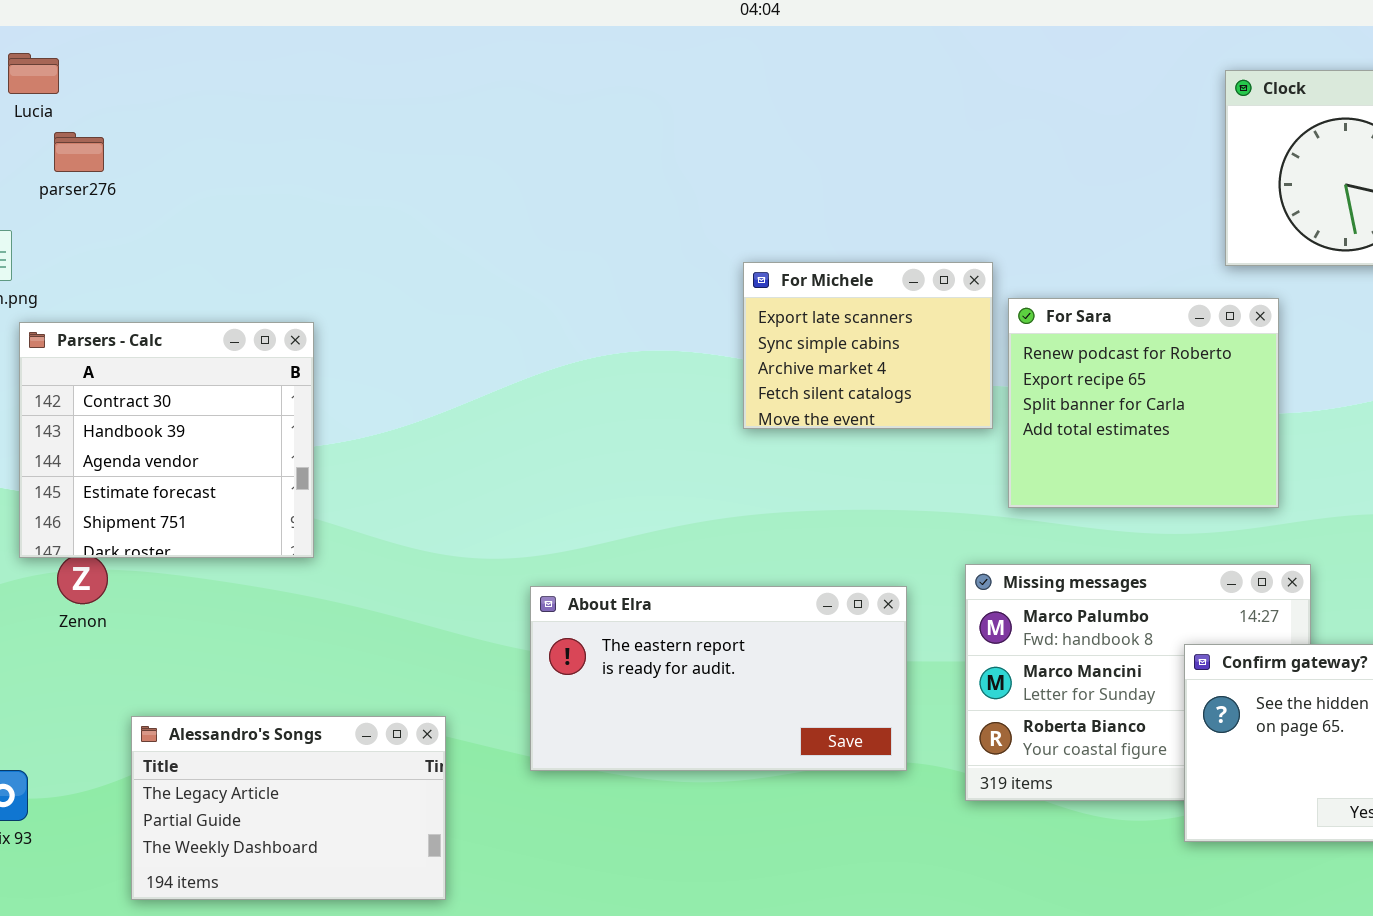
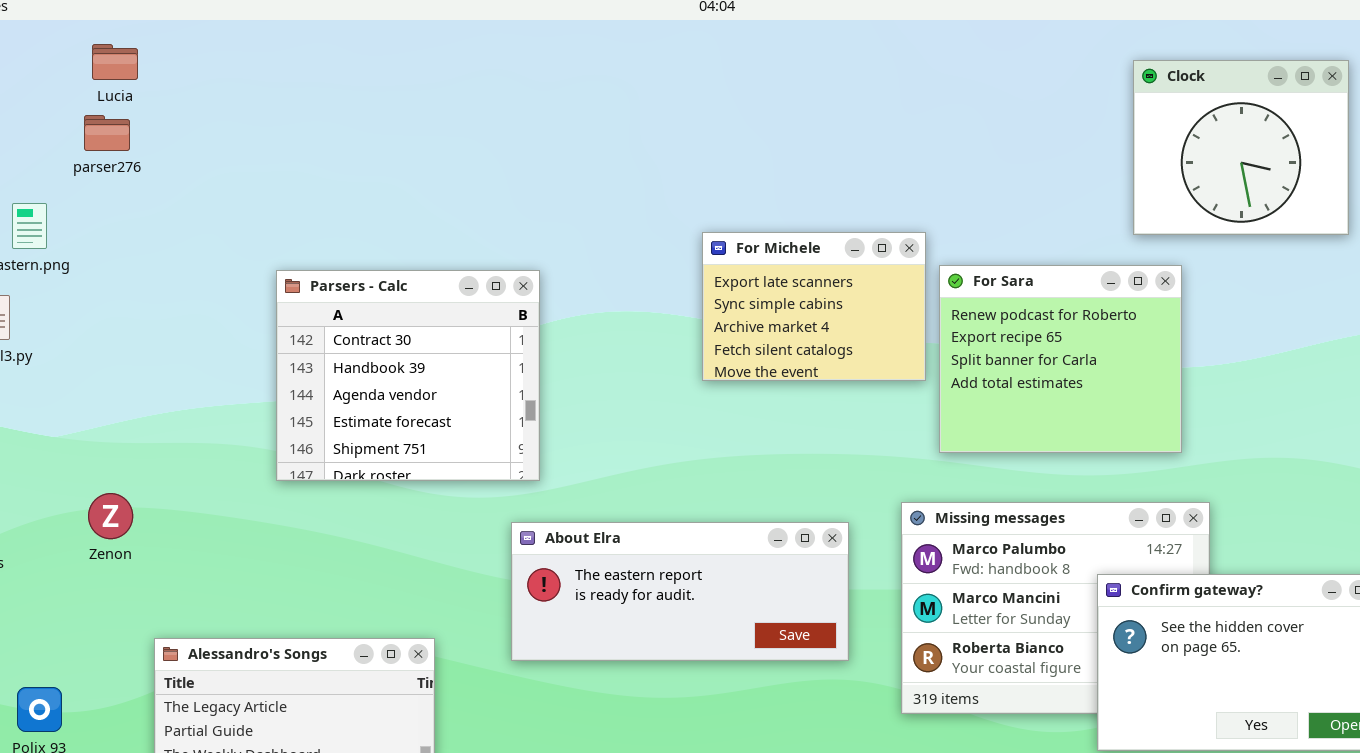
Lucia: [8,53,59,94] -> [92,44,138,80], moved
Parsers - Calc: [19,322,314,558] -> [276,270,540,481], moved
About Elra: [530,586,907,771] -> [511,522,849,661], resized

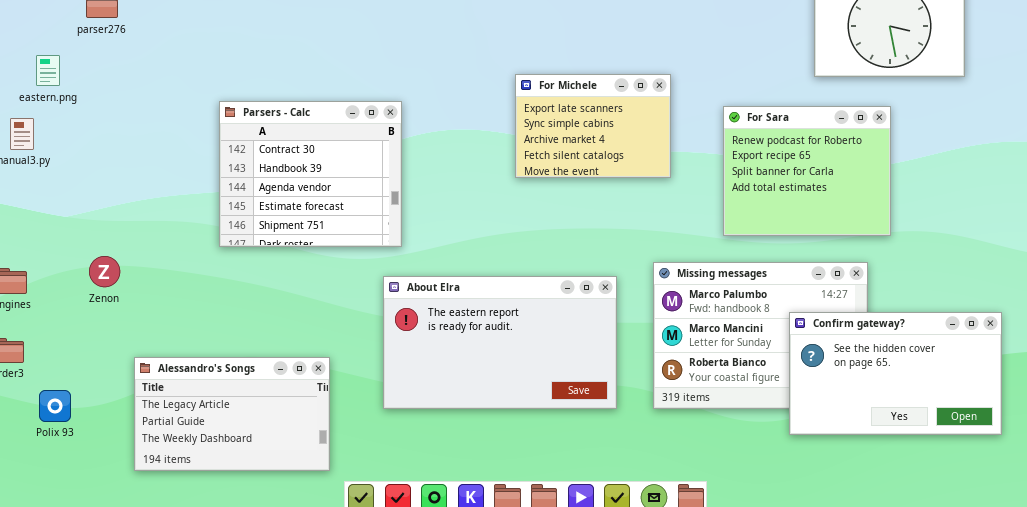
For Sara: [939,265,1182,453] -> [723,106,891,236], moved
About Elra: [511,522,849,661] -> [383,276,617,409], resized

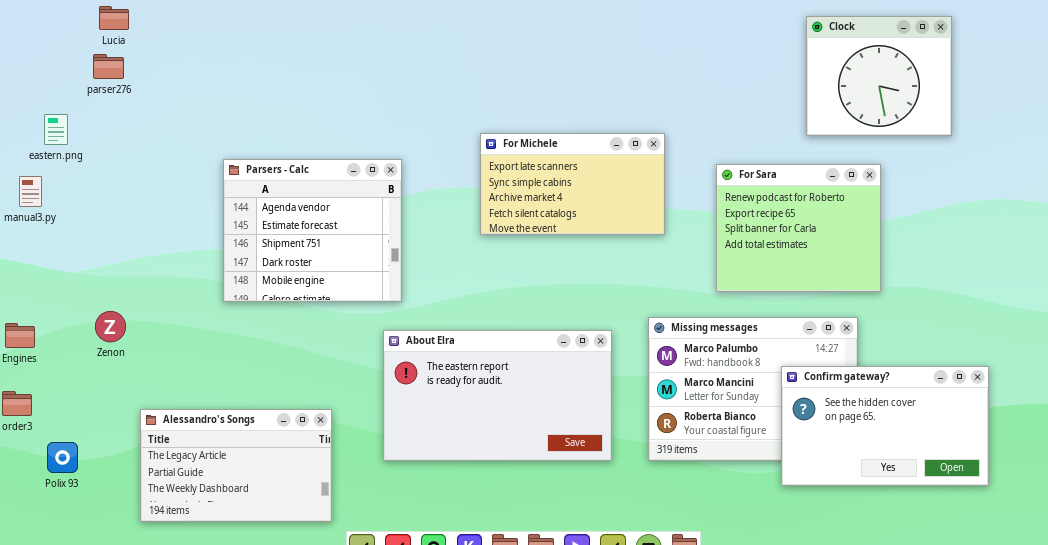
For Michele: [515,74,671,178] -> [480,133,665,235], resized
Parsers - Calc: [219,101,402,247] -> [223,159,402,302], scrolled down 2 rows

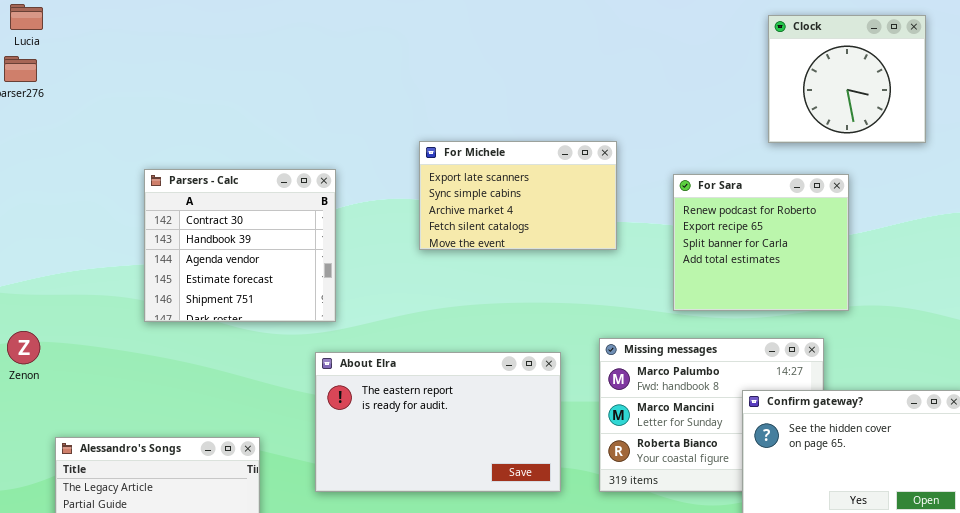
Parsers - Calc: [223,159,402,302] -> [144,169,336,322], scrolled up 2 rows

